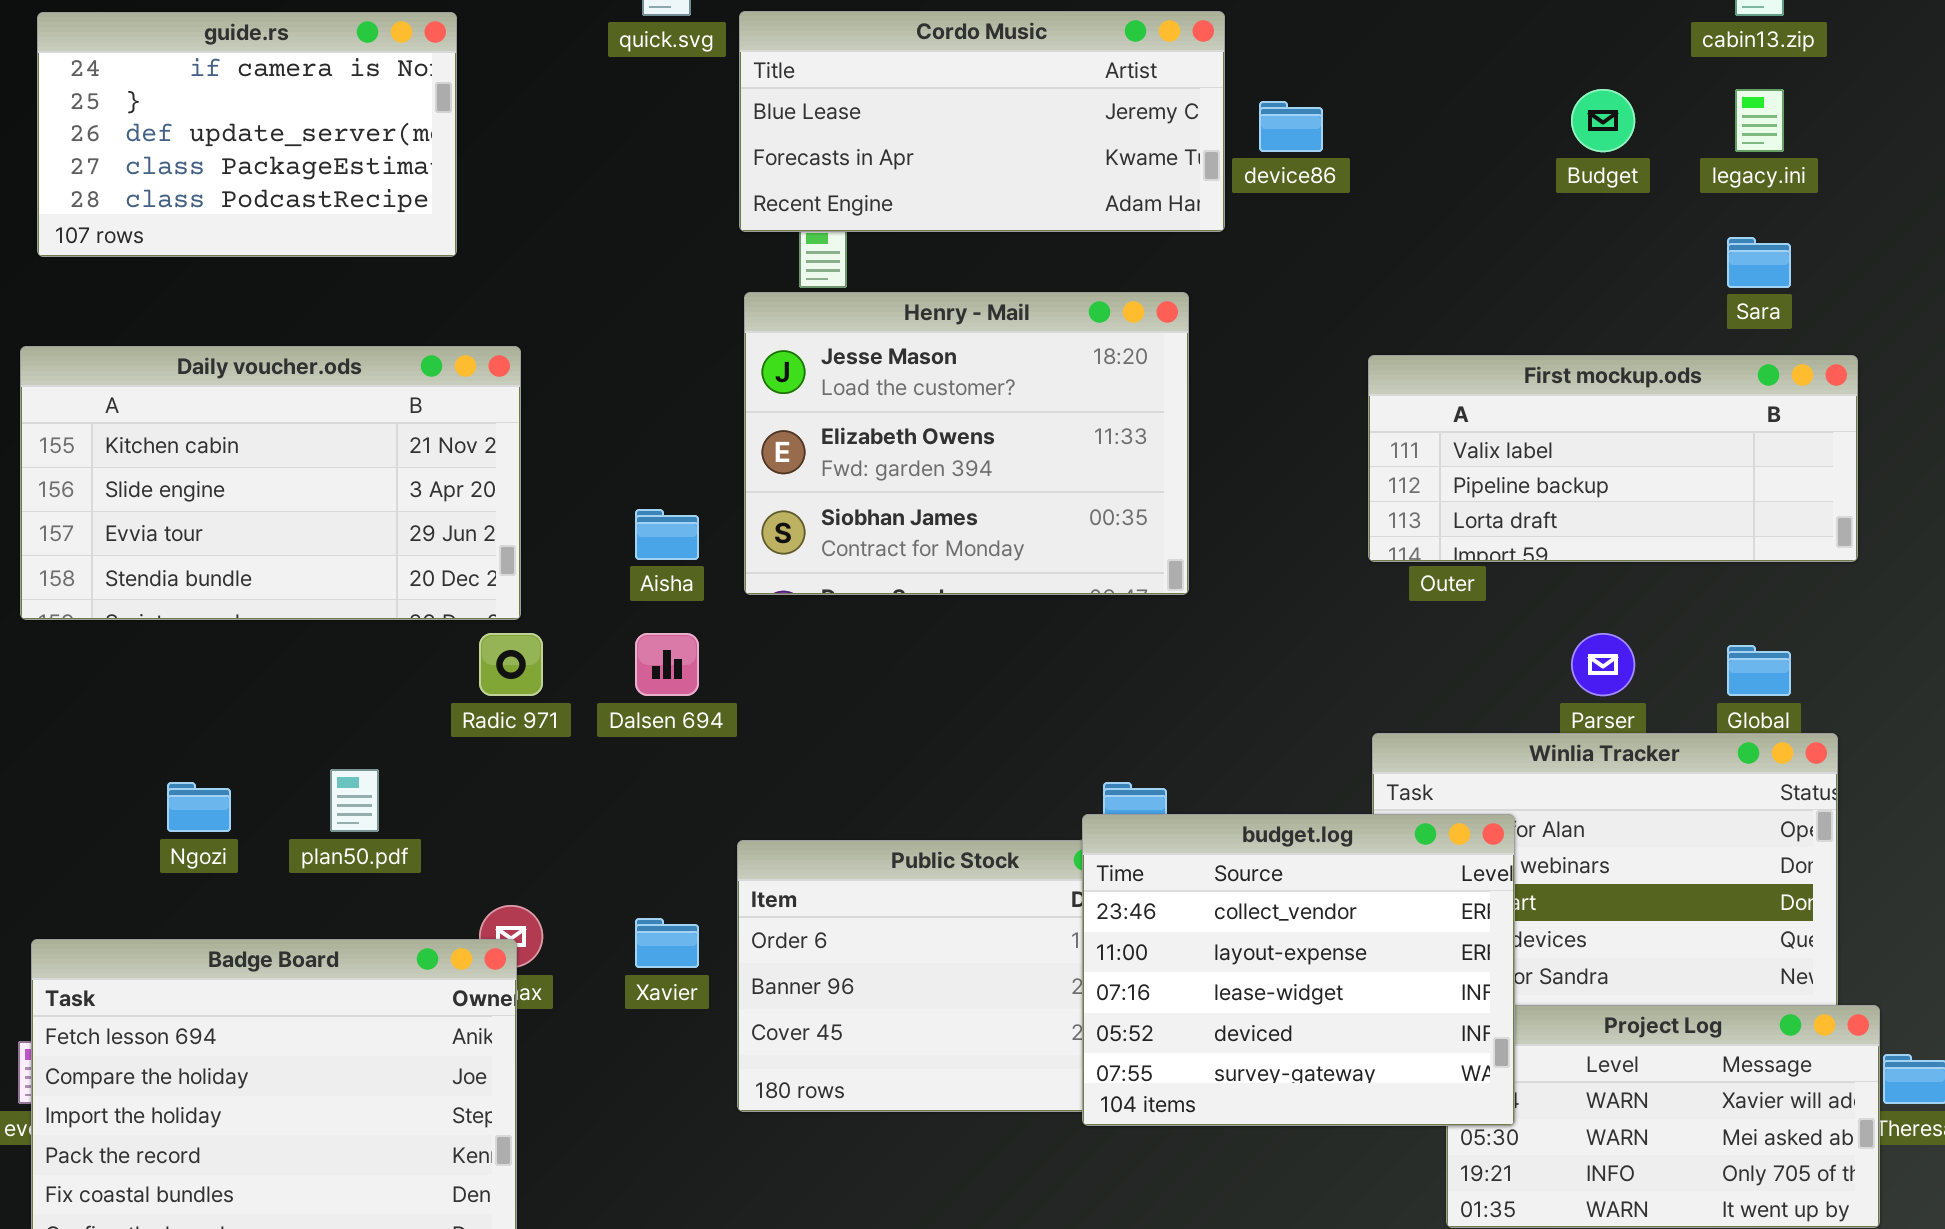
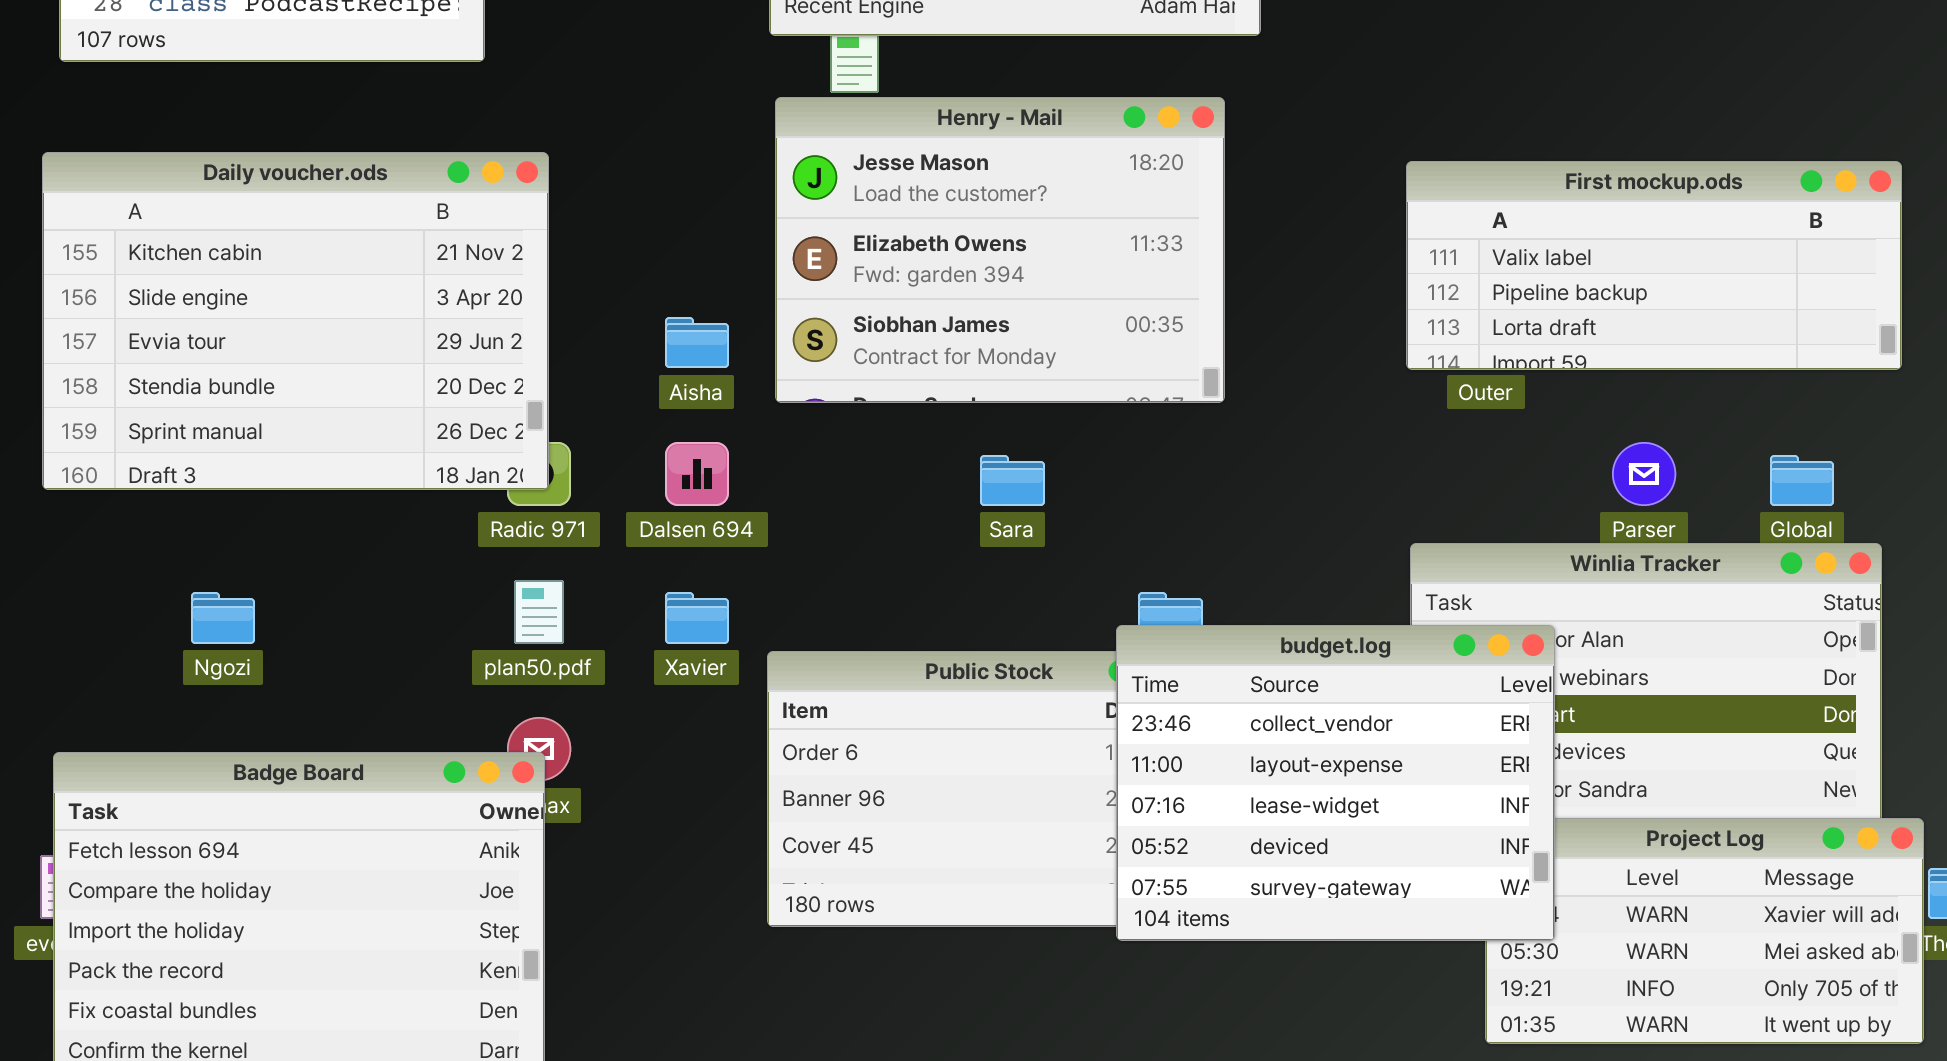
Sara: [1727,237,1791,288] -> [980,455,1045,506], moved
Daily voucher.ods: [20,346,521,620] -> [42,152,549,490], resized
plan50.pdf: [330,769,379,832] -> [514,580,564,644], moved
Xavier: [635,918,699,968] -> [665,592,729,644], moved

